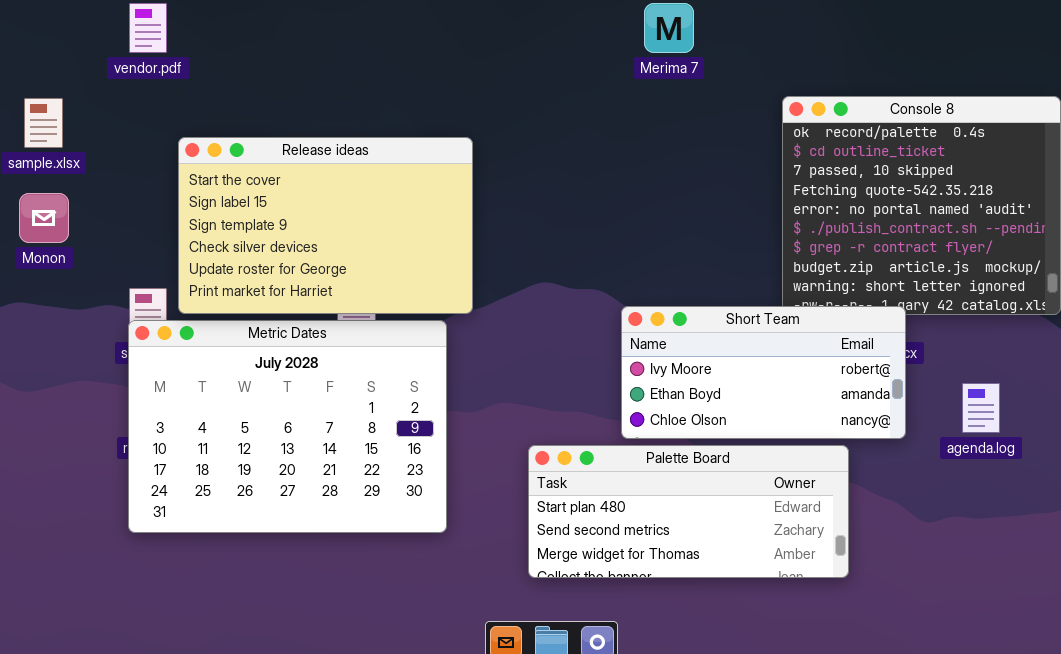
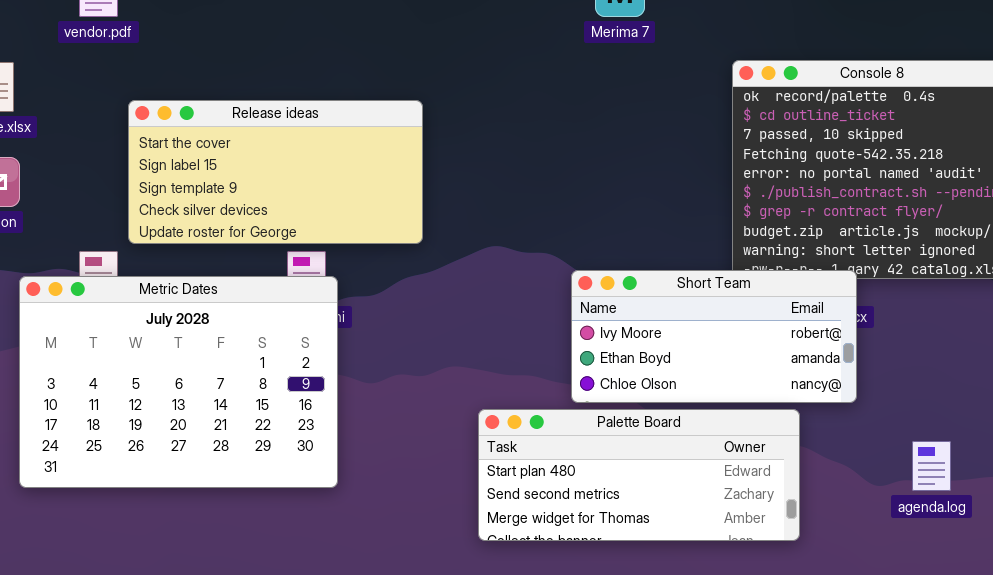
Release ideas: [178,137,473,314] -> [128,100,423,244], resized
Metric Dates: [128,320,447,533] -> [19,276,338,488], moved
agenda.log: [962,383,1000,433] -> [912,441,951,491], moved

